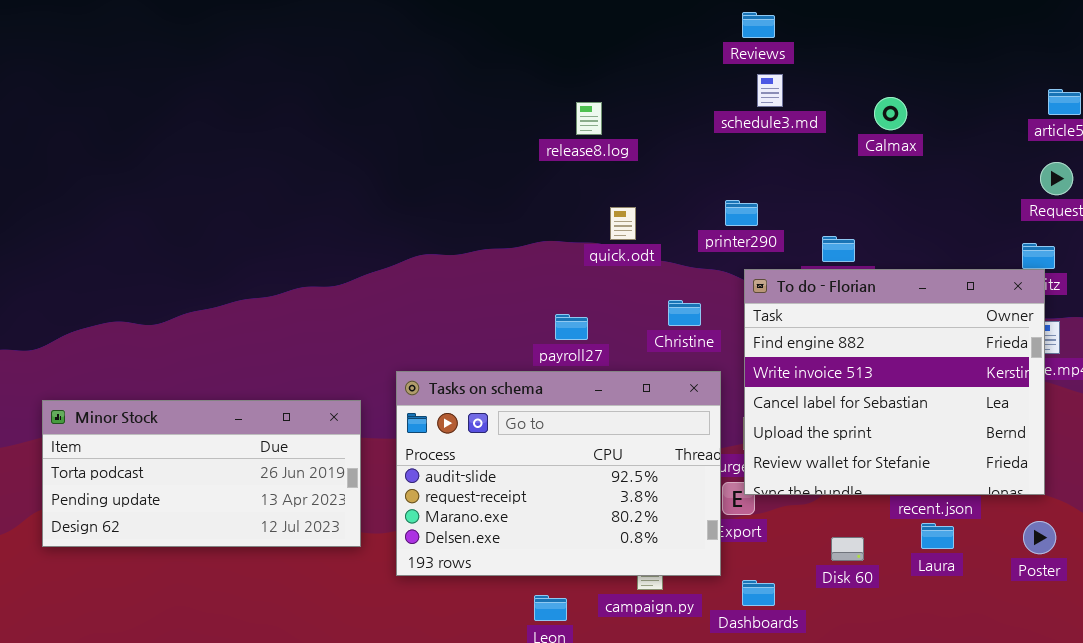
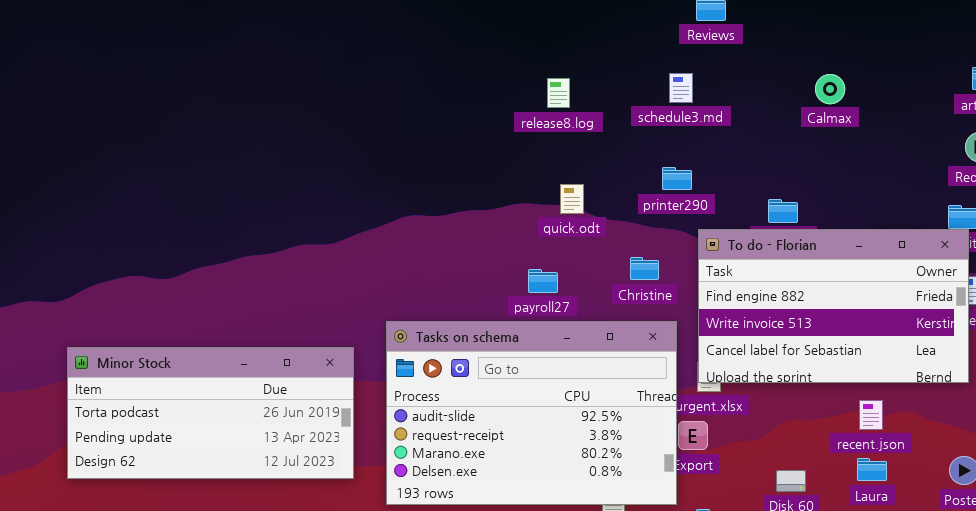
schedule3.md: [757,74,783,107] -> [669,73,693,103], moved
printer290: [725,200,758,226] -> [662,167,692,190], moved
quick.odt: [610,207,636,240] -> [560,184,584,214], moved
To do - Florian: [744,269,1045,495] -> [698,229,969,383], resized

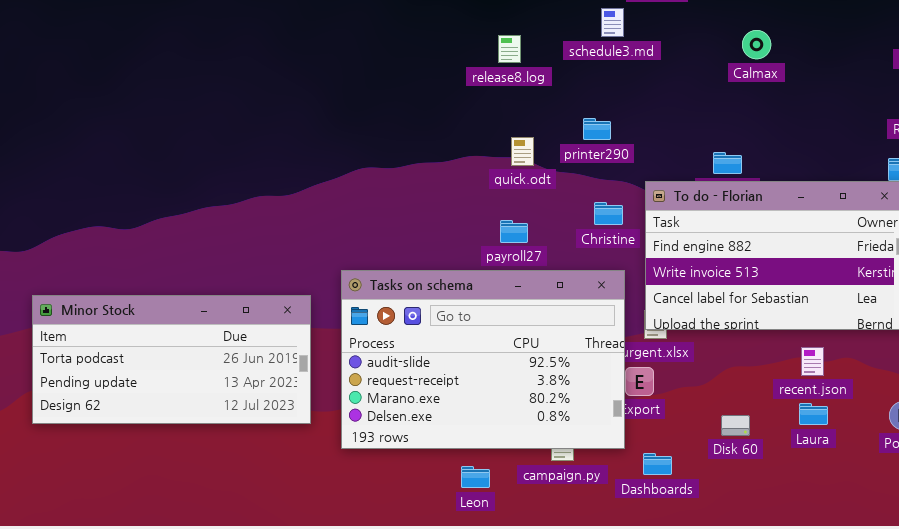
schedule3.md: [669,73,693,103] -> [601,8,624,37], moved
Calmax: [815,74,845,104] -> [742,30,771,59], moved
printer290: [662,167,692,190] -> [583,118,611,140], moved
Christine: [630,257,659,280] -> [594,202,623,225], moved
payroll27: [528,269,558,293] -> [500,220,528,243], moved

